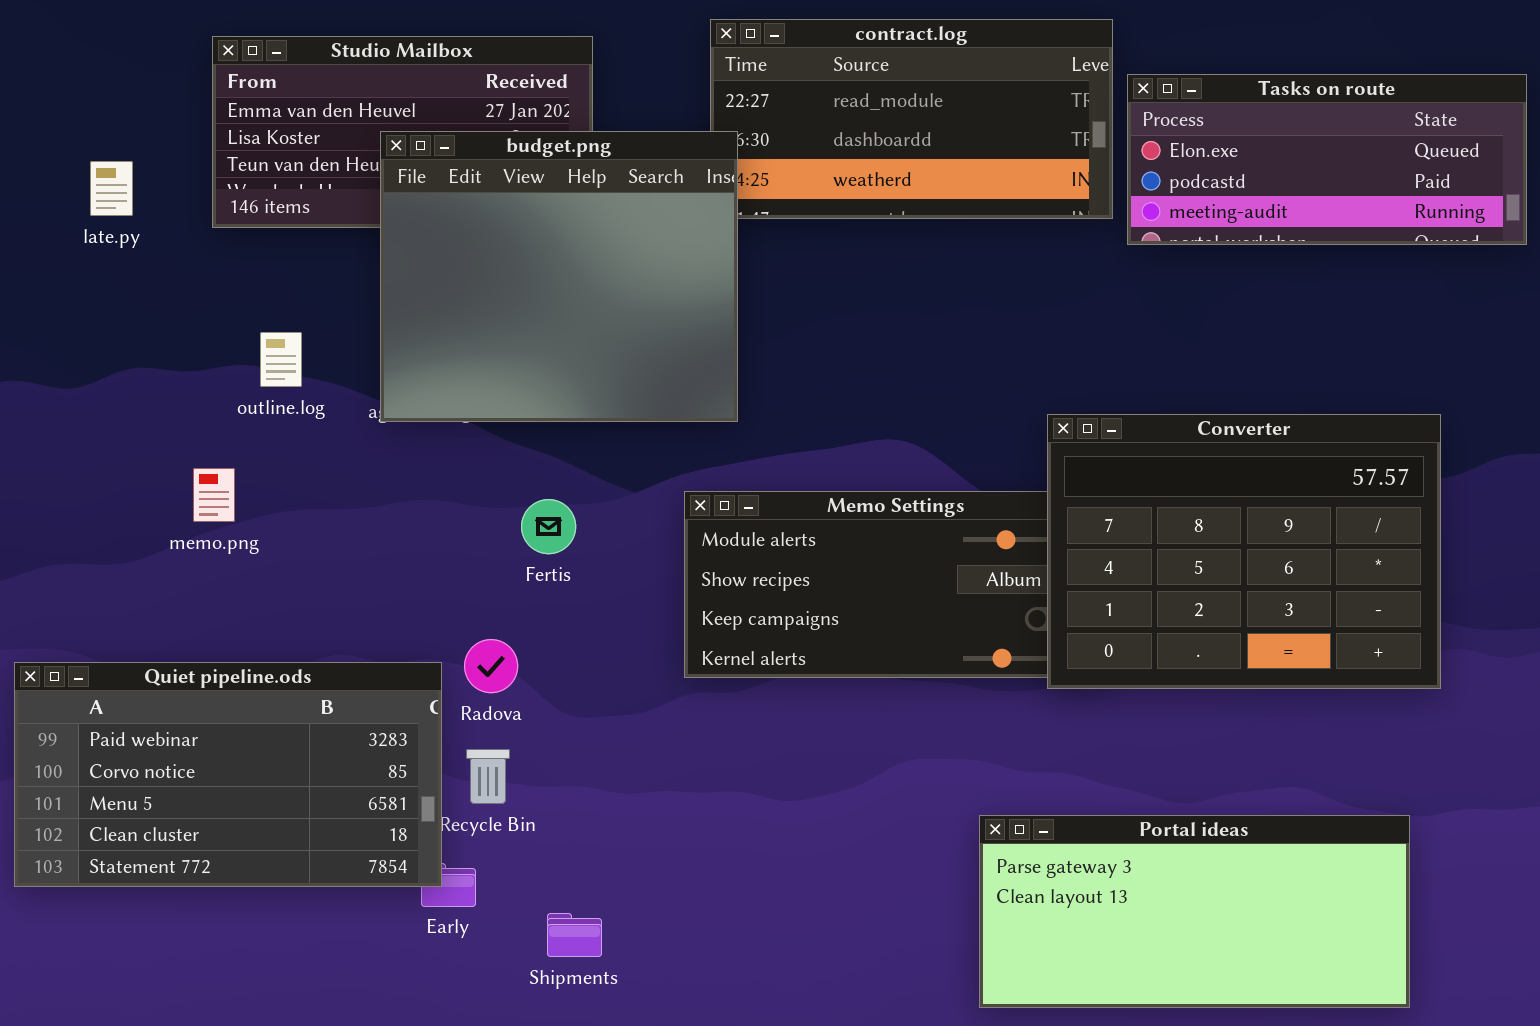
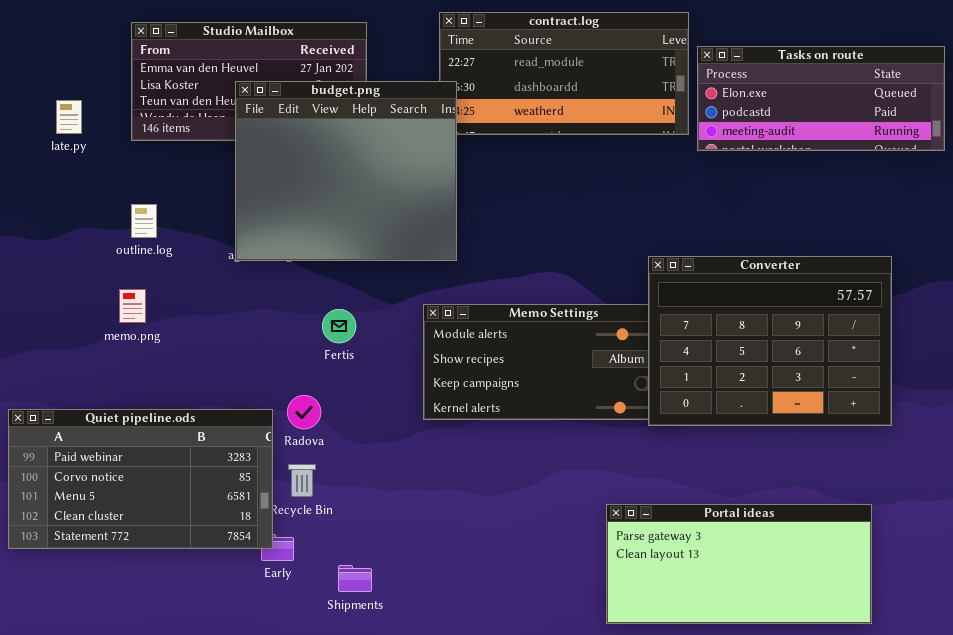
outline.log: [260,332,302,387] -> [131,204,157,238], moved

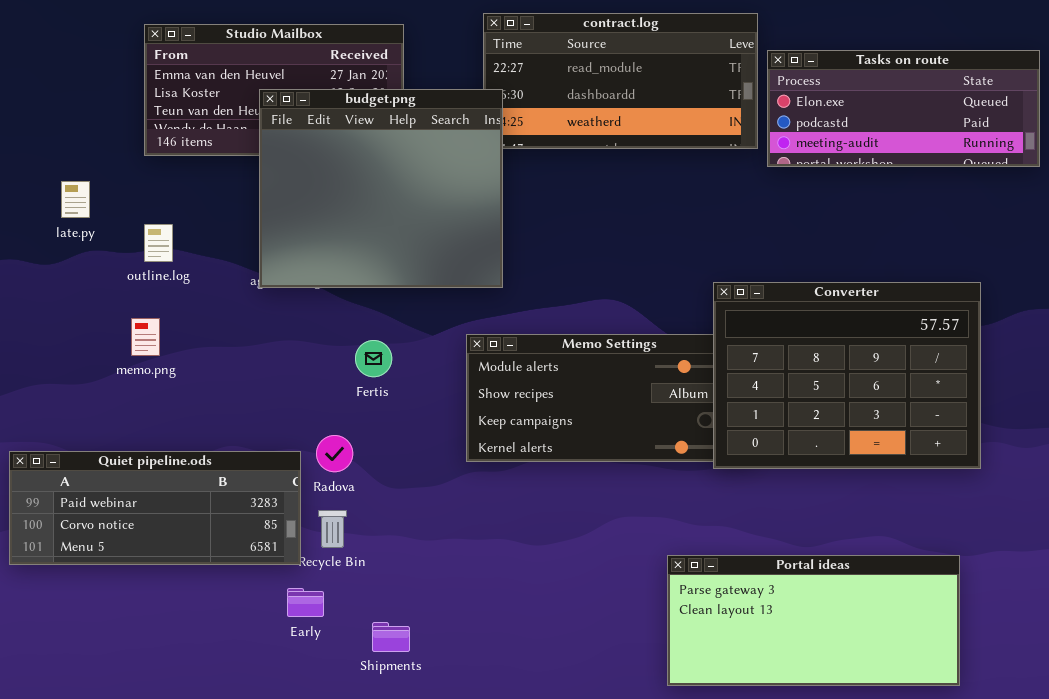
late.py: [56,100,82,134] -> [61,181,90,218], moved
Quiet pipeline.ods: [8,409,273,549] -> [9,451,301,565], resized

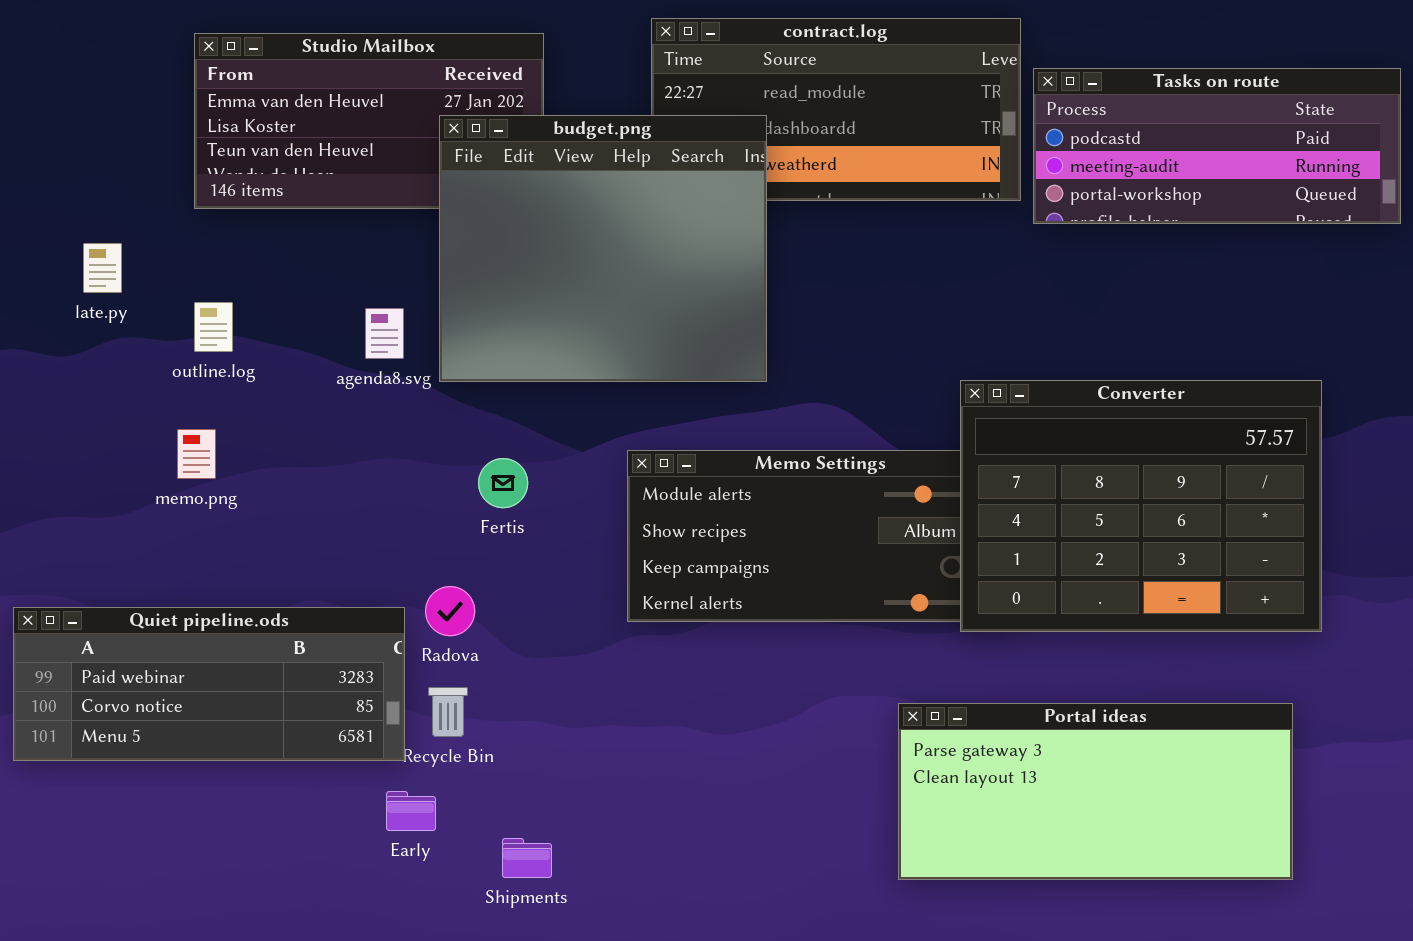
Tasks on route: [767,50,1040,167] -> [1033,68,1401,224], scrolled down 1 row
budget.png: [259,89,503,288] -> [439,115,767,382], moved
Portal ideas: [667,555,960,686] -> [898,703,1293,880], moved

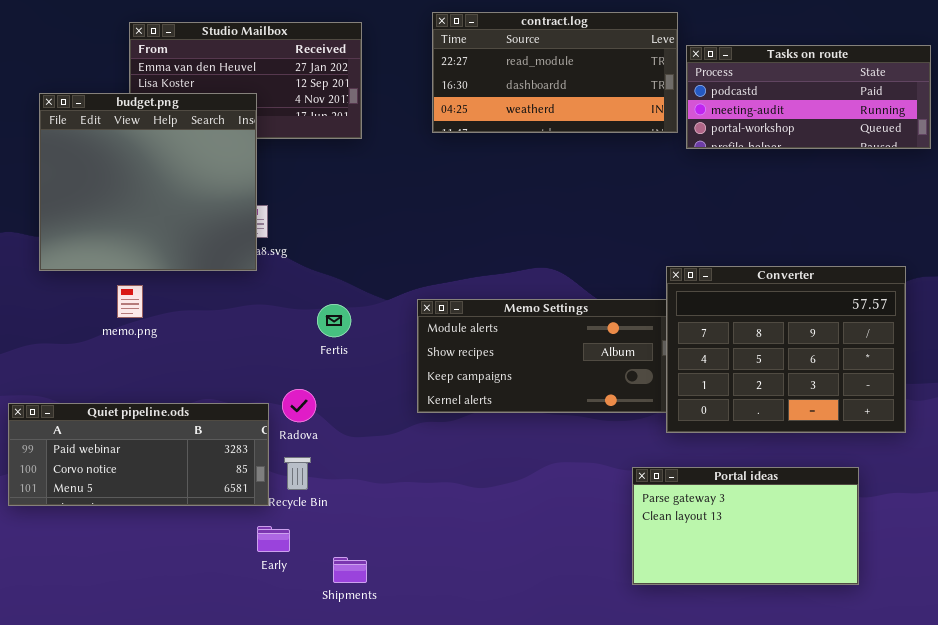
budget.png: [439,115,767,382] -> [39,93,257,271], moved
Converter: [960,380,1322,632] -> [666,266,906,433], moved
Portal ideas: [898,703,1293,880] -> [632,467,859,585], resized

